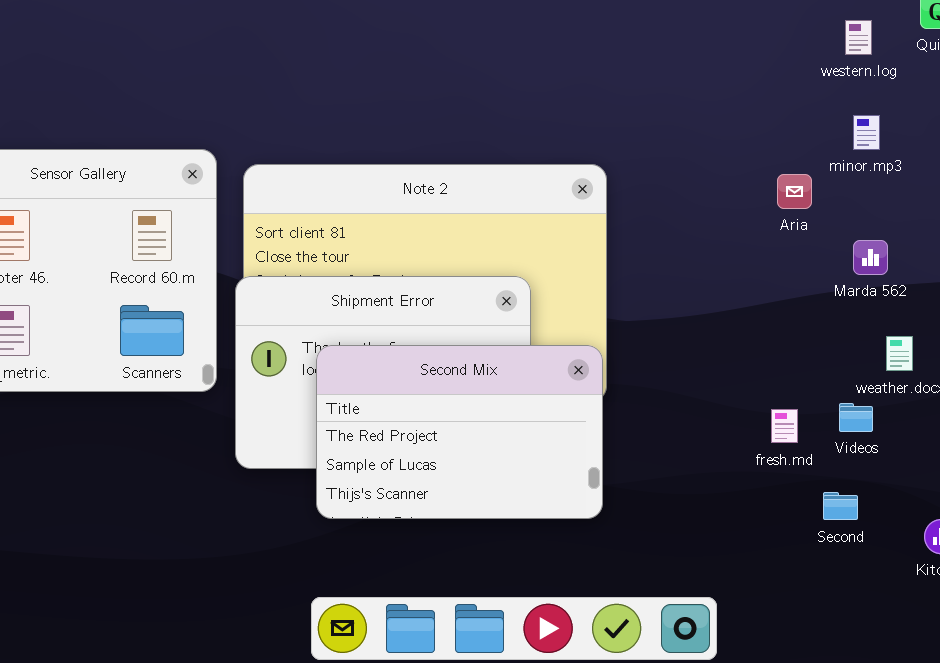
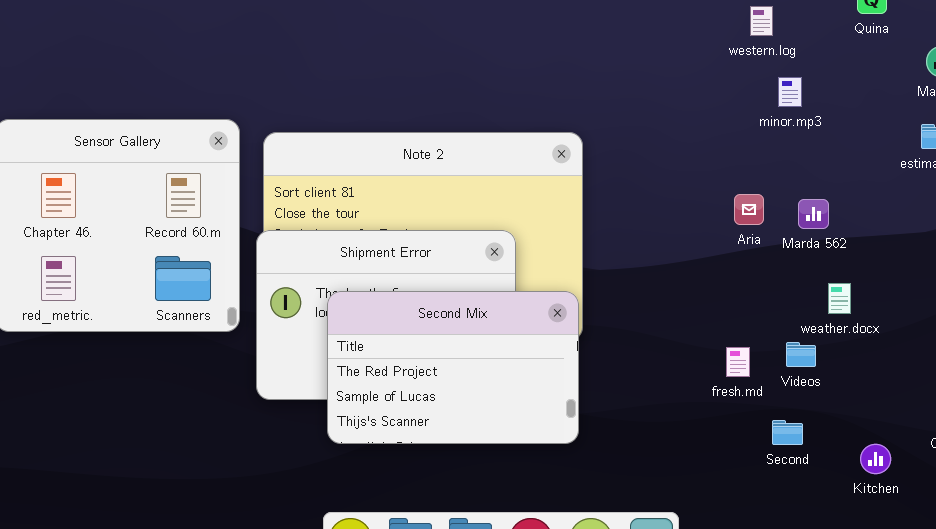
western.log: [845,20,872,55] -> [750,6,773,36], moved
minor.mp3: [853,115,880,150] -> [778,77,802,107], moved
Aria: [777,174,812,209] -> [734,194,764,225], moved

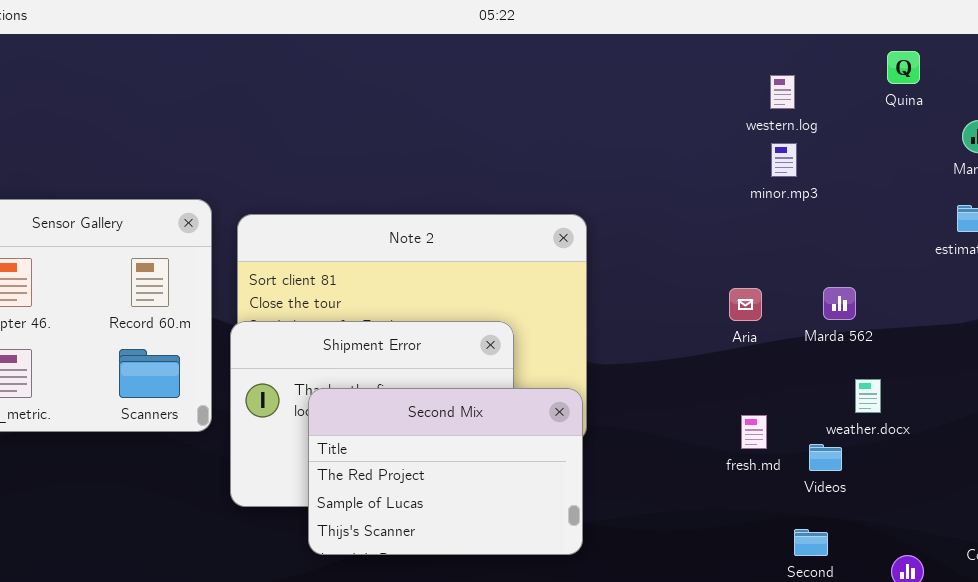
minor.mp3: [778,77,802,107] -> [771,143,797,177], moved
Aria: [734,194,764,225] -> [729,288,762,321], moved
fresh.md: [726,347,750,377] -> [741,415,767,449], moved

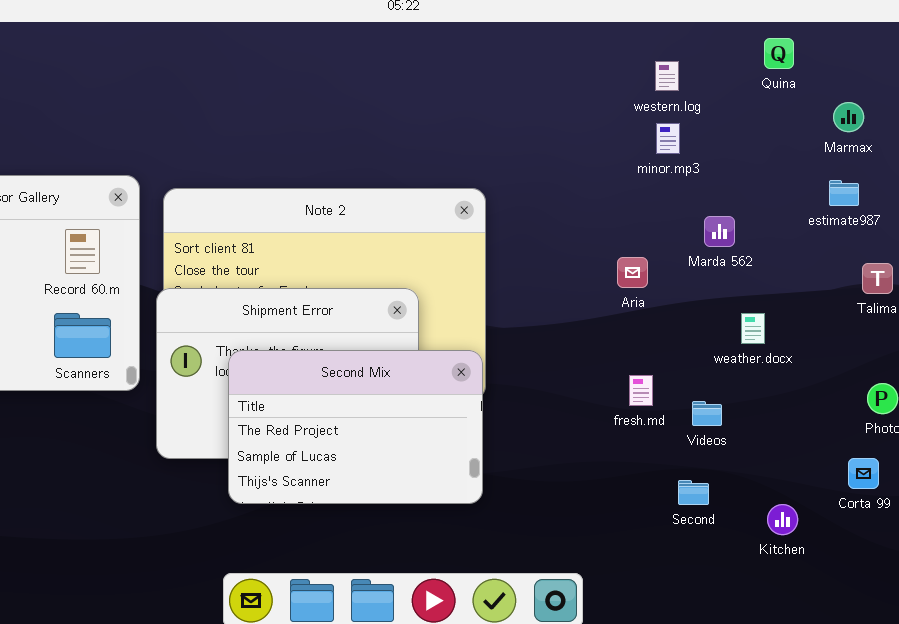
Marda 562: [823,287,856,320] -> [704,216,735,247], moved
weather.docx: [855,379,881,413] -> [741,313,765,344], moved

